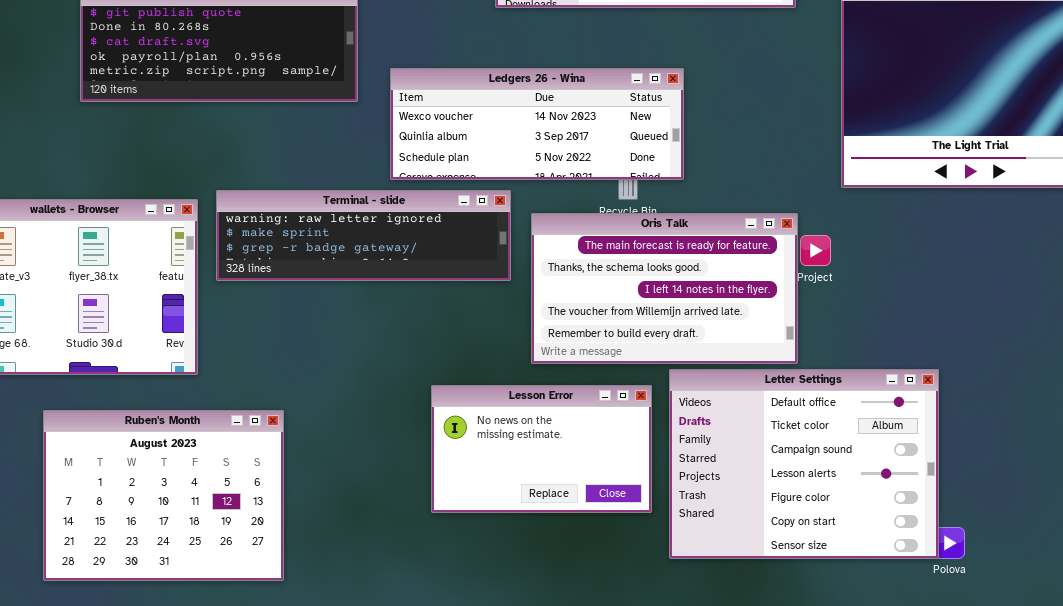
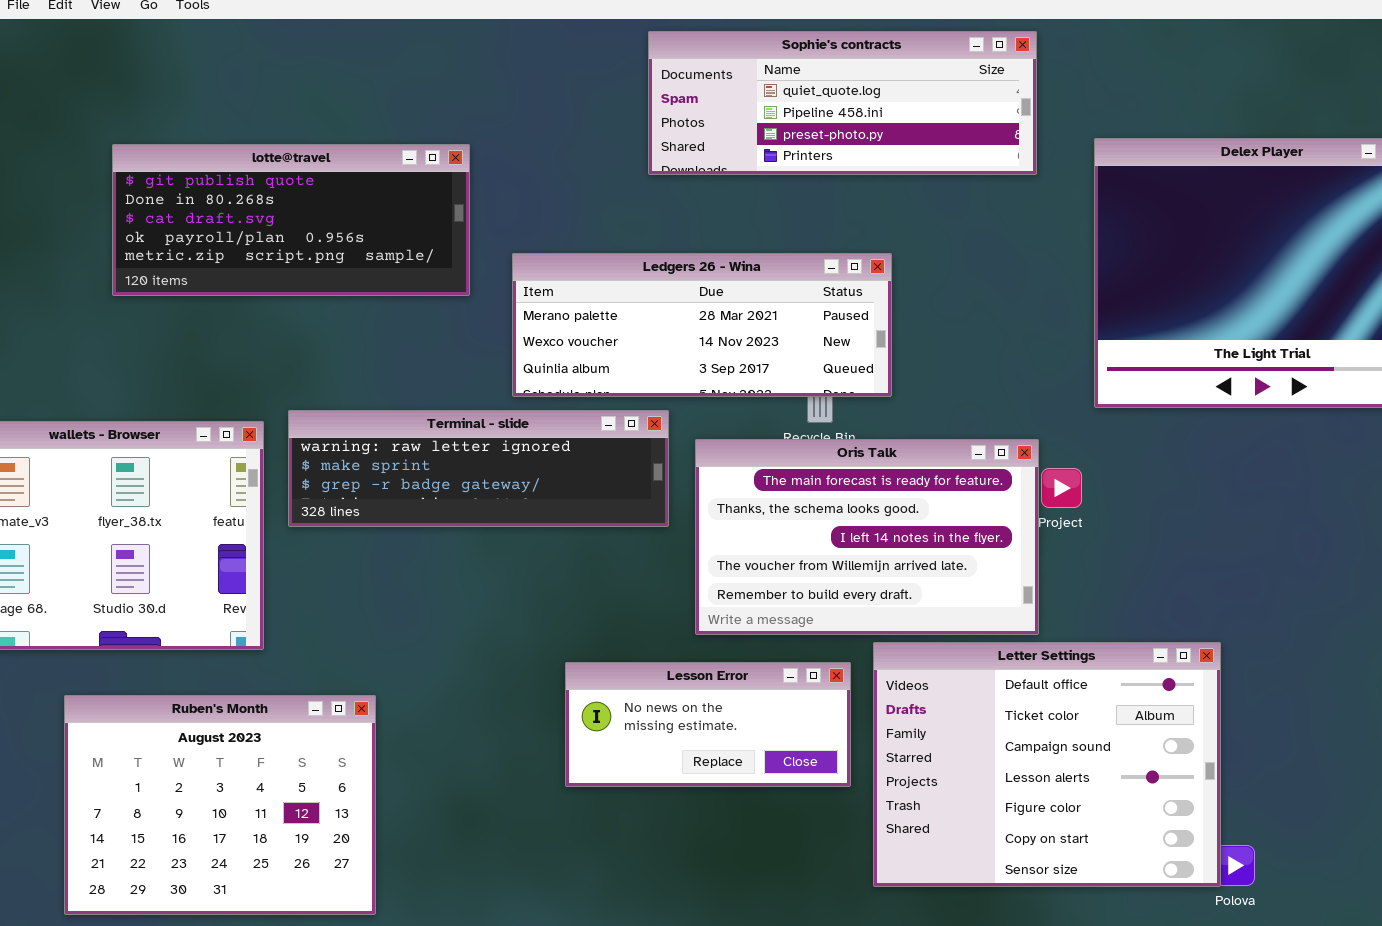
Ledgers 26 - Wina: [390,68,684,180] -> [512,253,892,397], scrolled up 1 row
Lesson Error: [431,385,652,513] -> [565,662,851,787], resized

